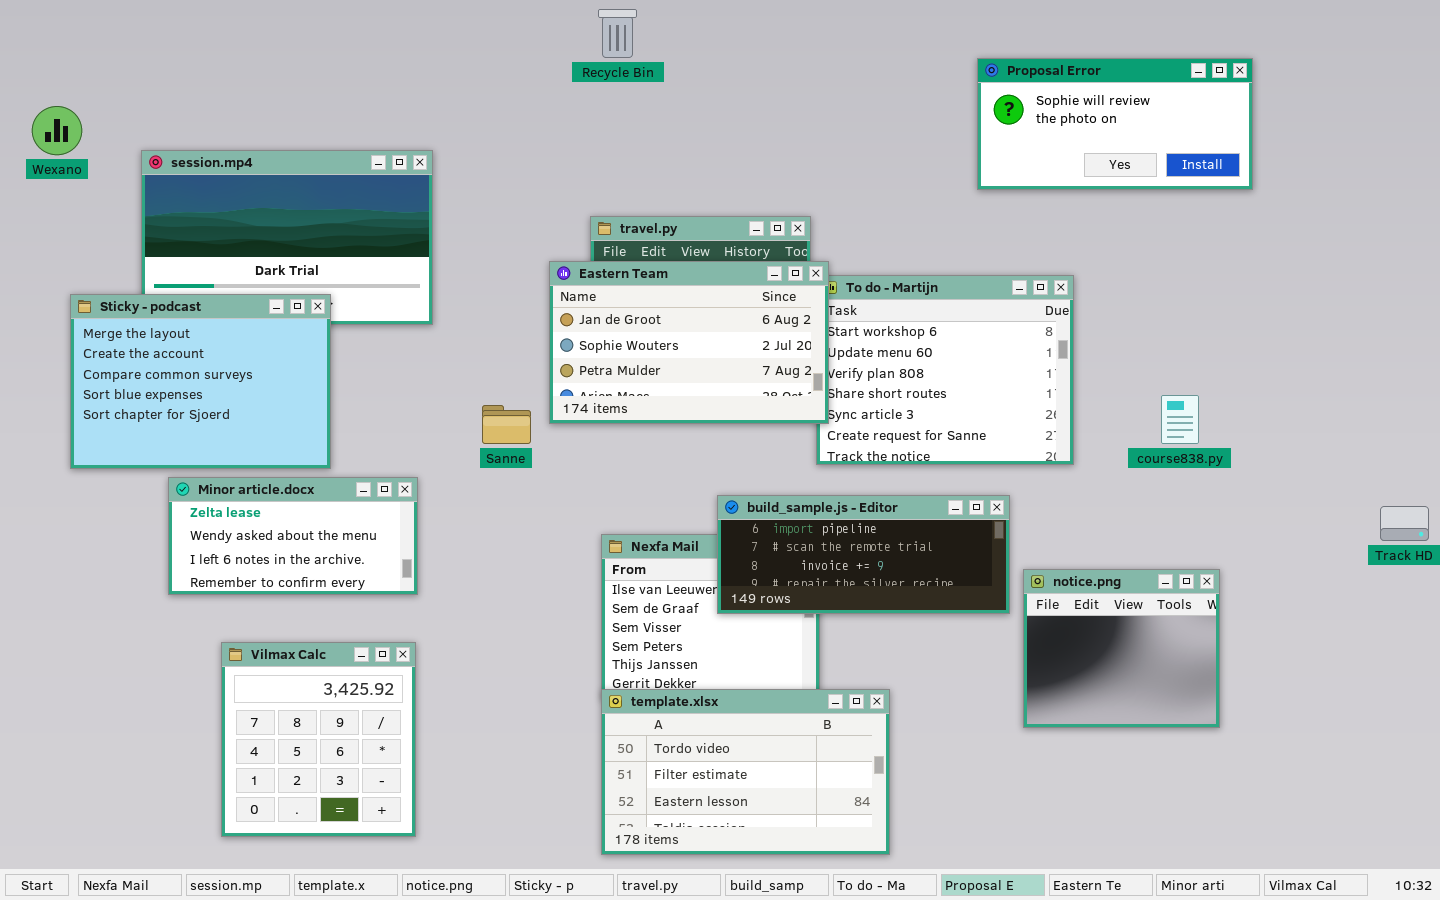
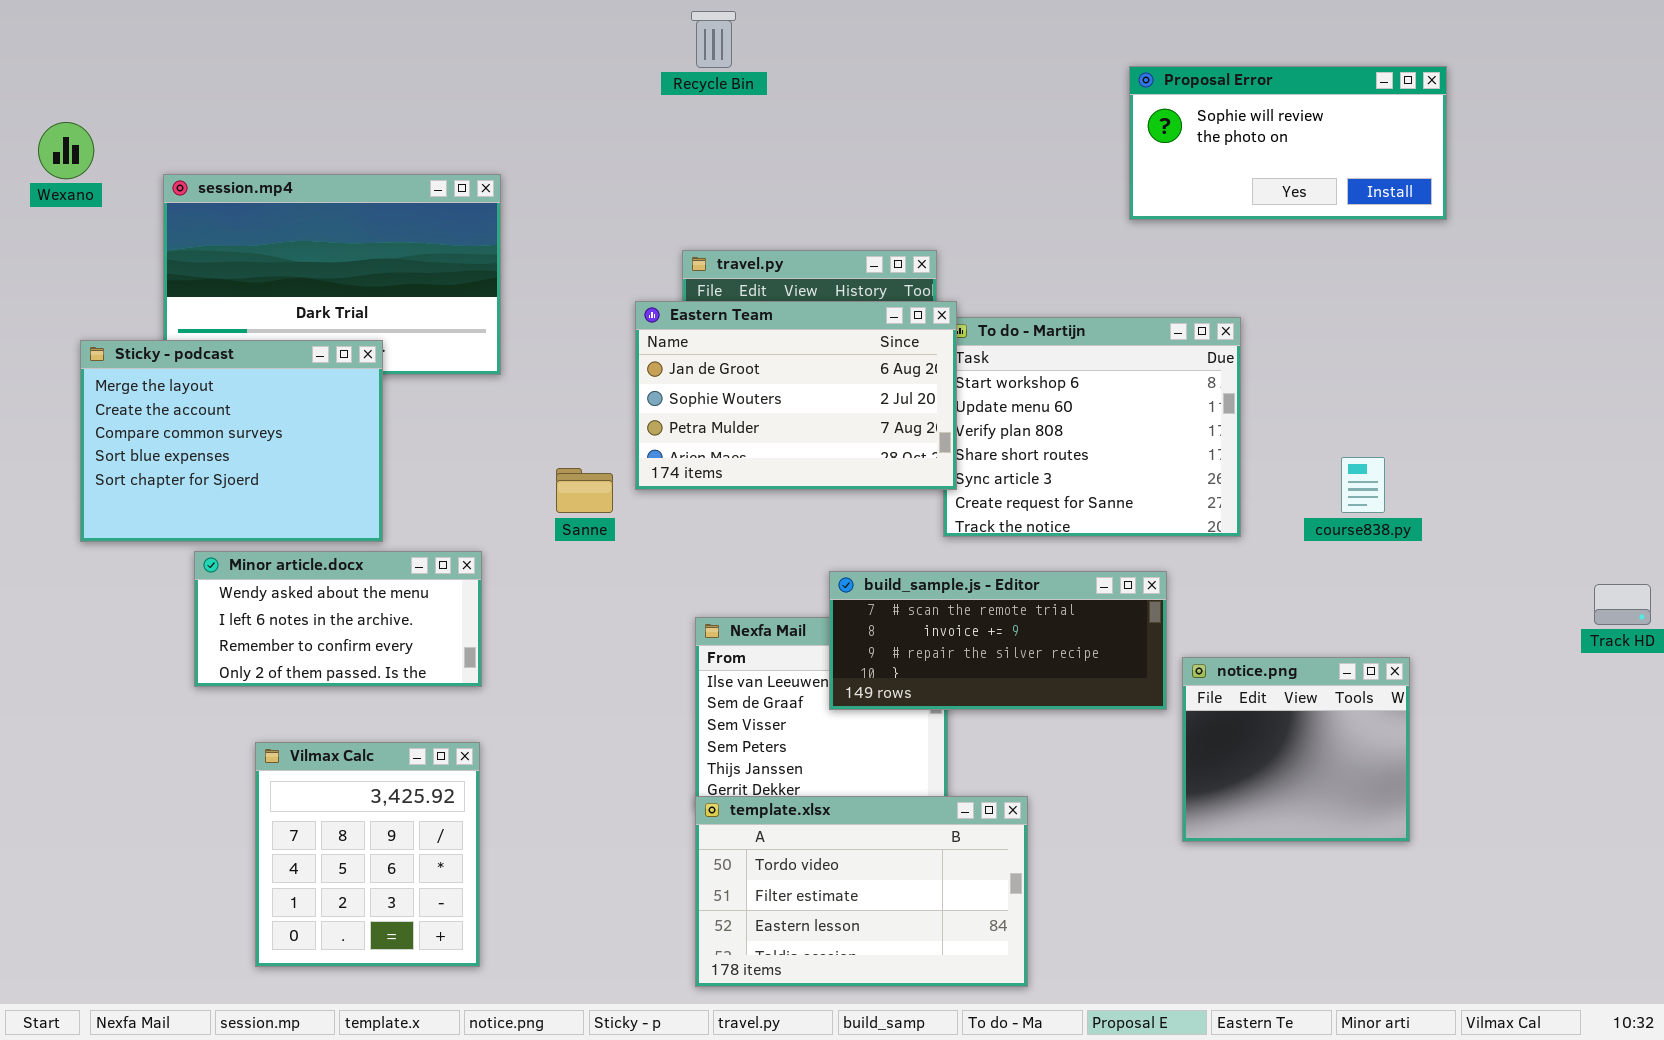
Minor article.docx: [168,477,418,595] -> [194,551,482,687], scrolled down 1 row
build_sample.js - Editor: [717,495,1010,614] -> [829,571,1167,710], scrolled down 1 row

